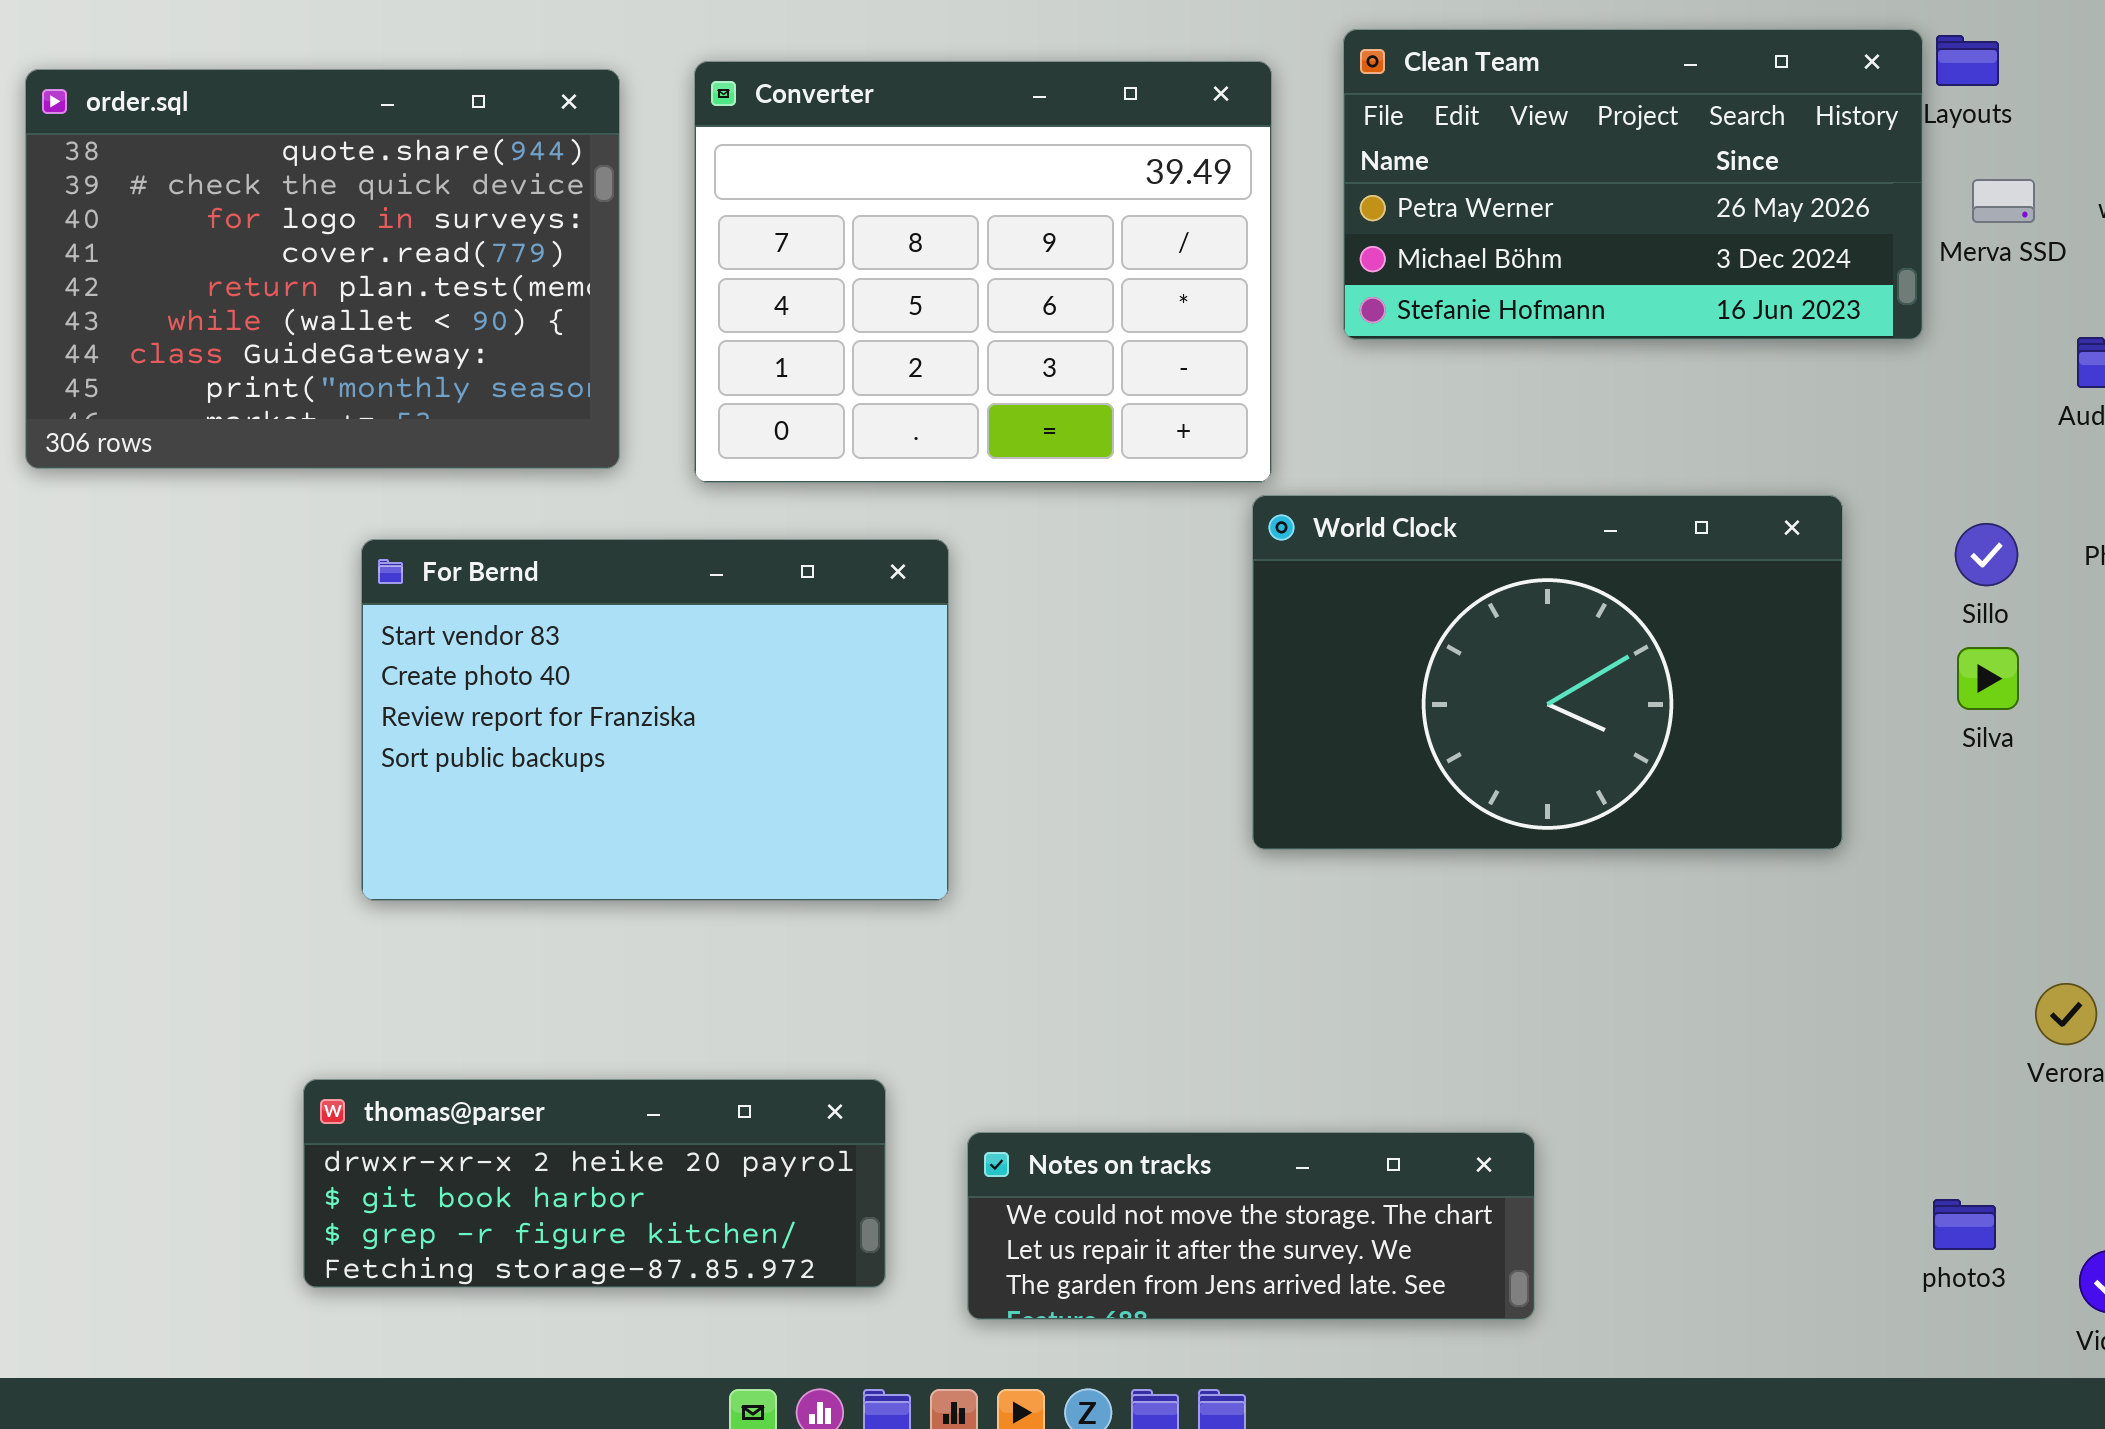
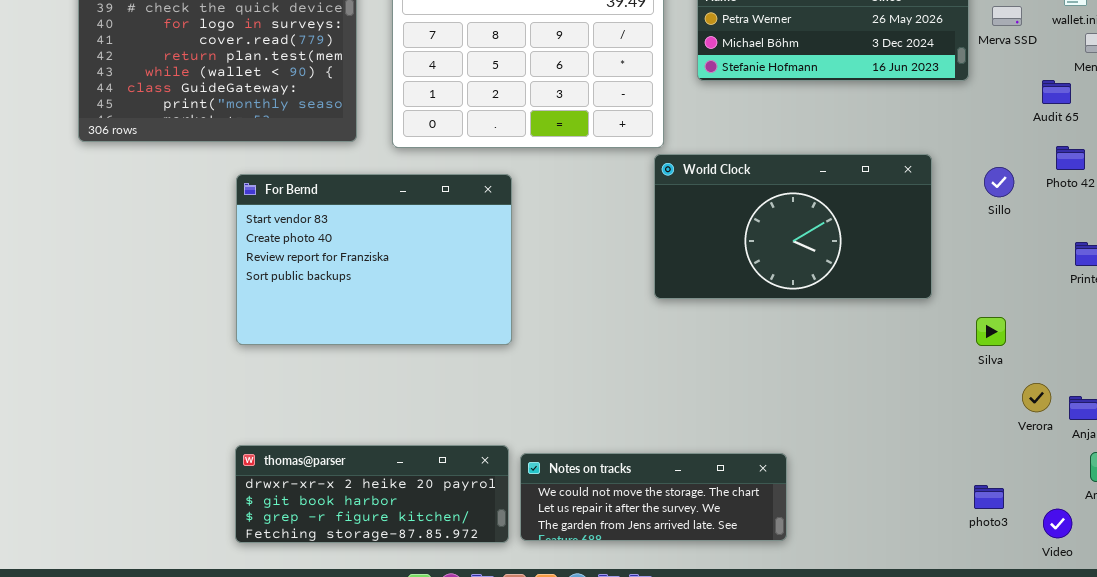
World Clock: [1252,495,1843,850] -> [654,154,932,299], resized
Silva: [1957,647,2019,710] -> [976,317,1006,346], moved
thomas@parser: [303,1079,886,1288] -> [235,445,509,543], moved

